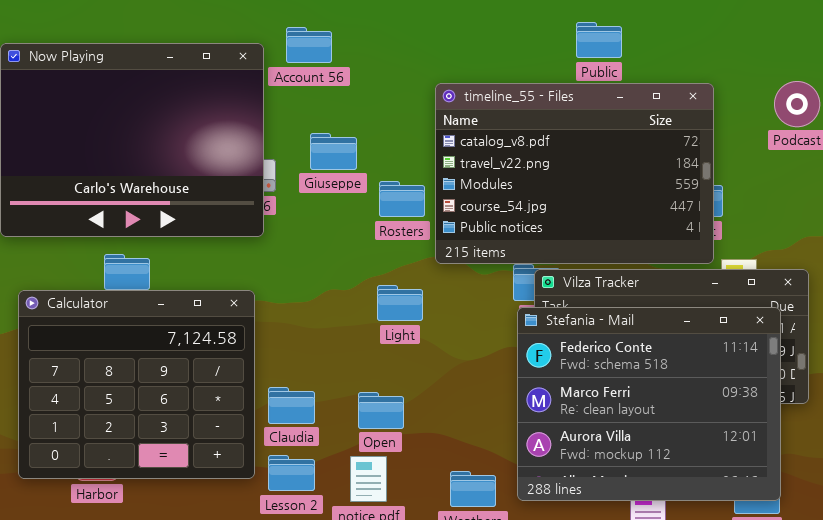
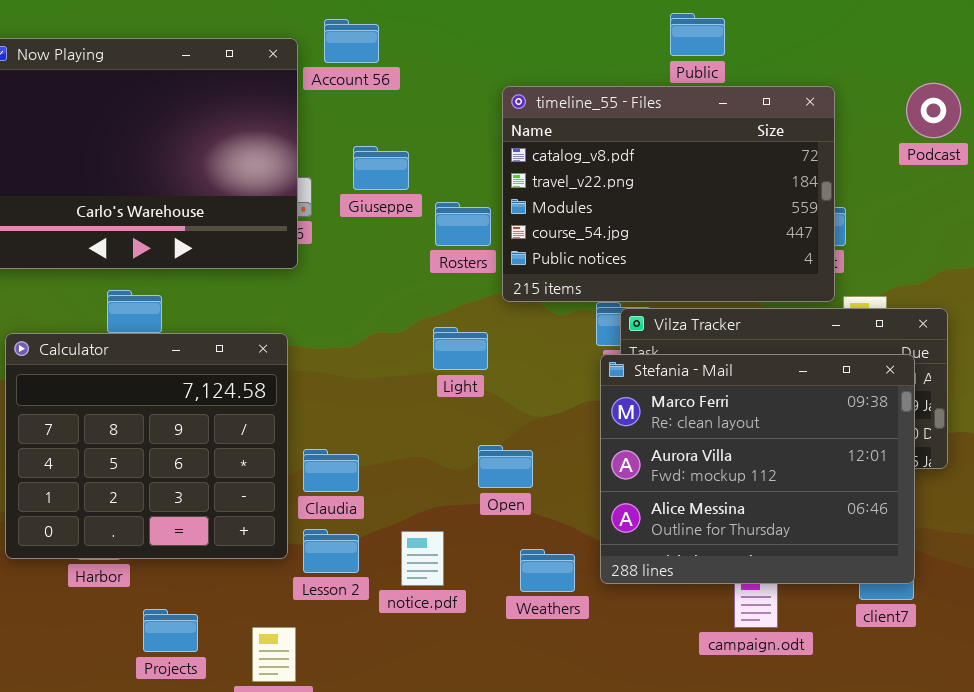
Stefania - Mail: [517,307,781,501] -> [600,354,915,584], scrolled down 1 row
Open: [358,392,404,429] -> [478,445,533,488], moved

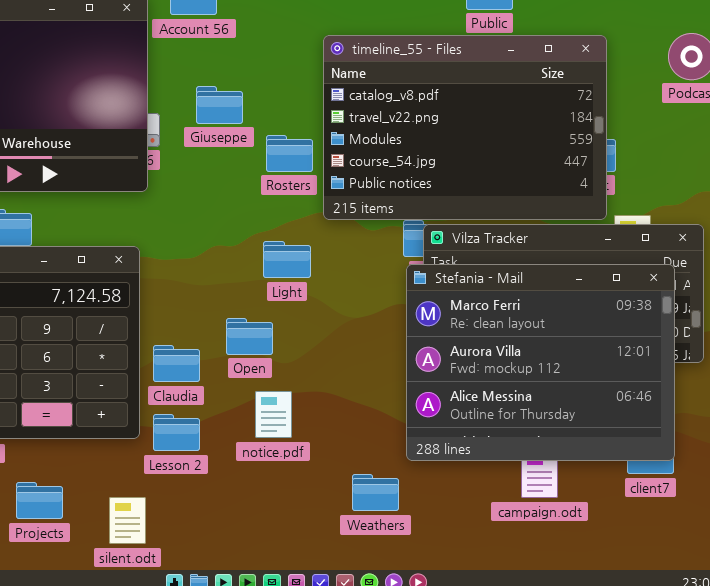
Open: [478,445,533,488] -> [226,318,273,355], moved
notice.pdf: [401,531,444,586] -> [255,391,292,438], moved
Weathers: [520,549,575,592] -> [352,474,399,511], moved

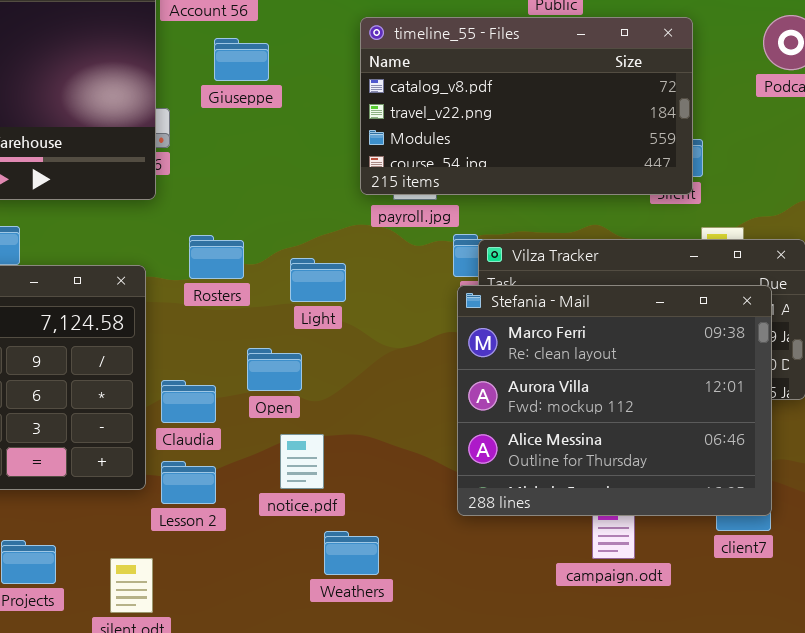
timeline_55 - Files: [323,35,607,220] -> [360,17,693,195], resized
Giuseppe: [196,86,243,124] -> [214,38,269,81], moved
Rosters: [266,135,313,172] -> [189,235,244,279], moved
Weathers: [352,474,399,511] -> [324,531,379,575], moved

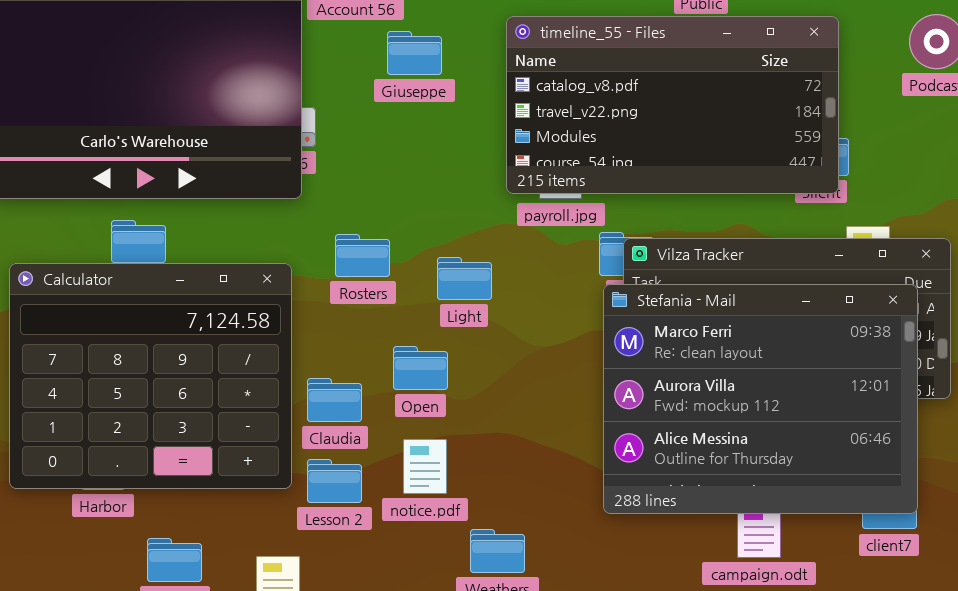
Giuseppe: [214,38,269,81] -> [387,31,442,75], moved
notice.pdf: [280,434,324,489] -> [403,439,447,494], moved

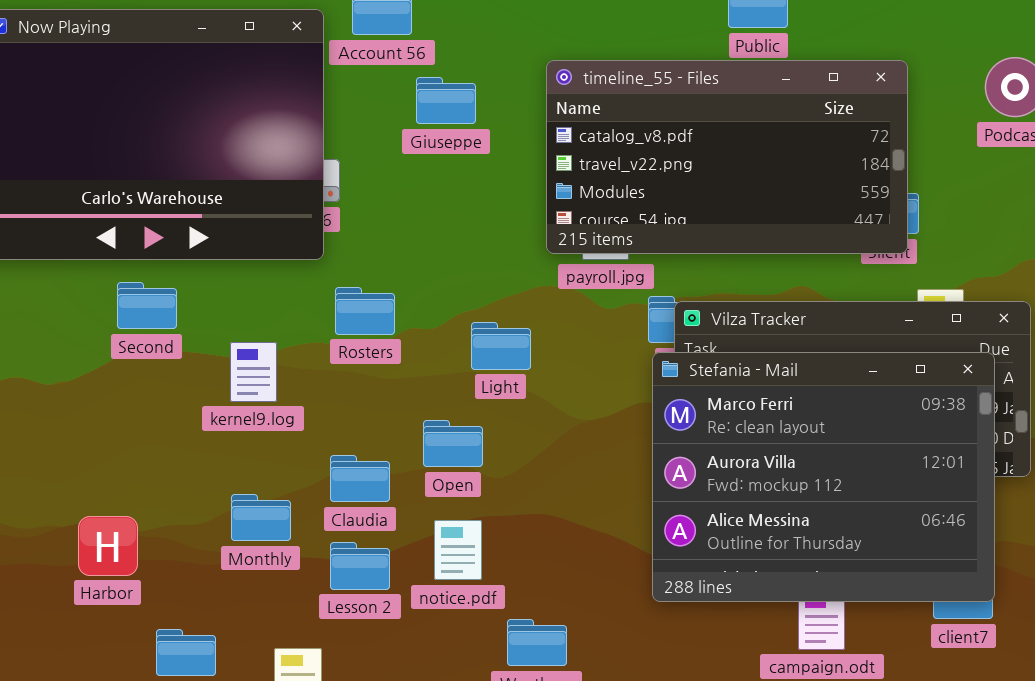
Rosters: [335,234,390,277] -> [335,287,395,335], moved
Calculator: [9,263,292,489] -> none, closed

